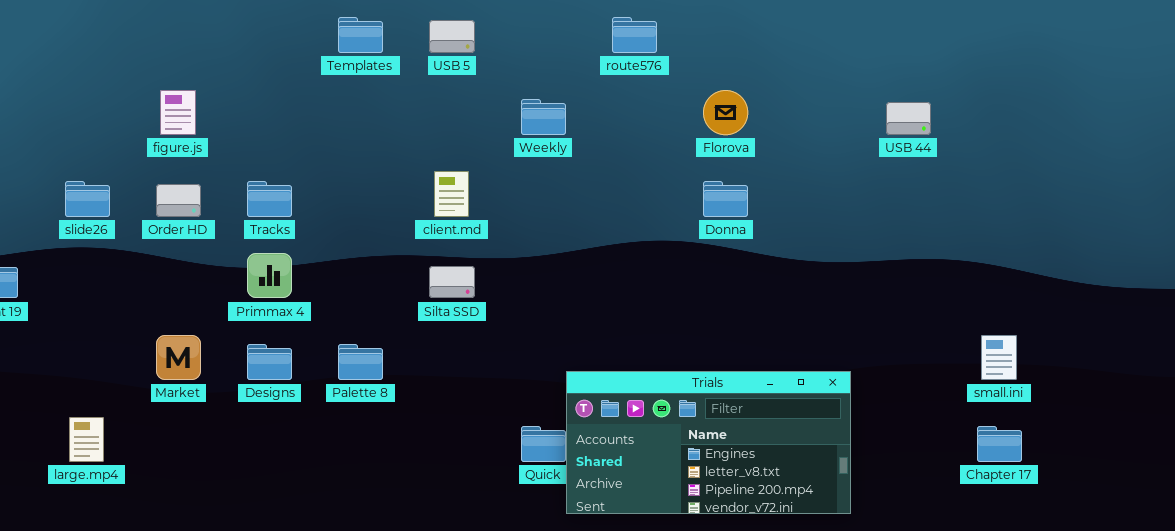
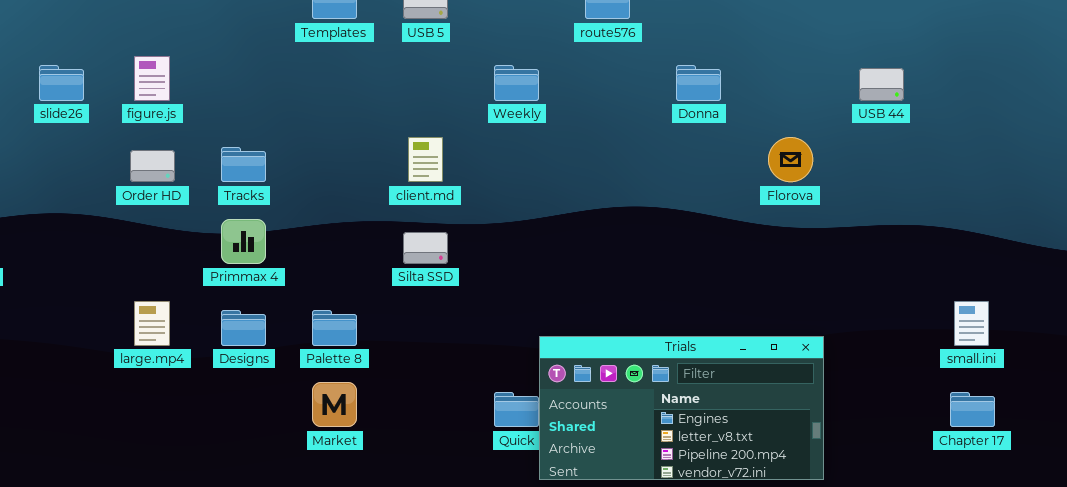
Florova: [703,90,748,135] -> [768,137,813,182], moved
slide26: [65,181,110,217] -> [39,65,84,101], moved
Donna: [703,181,748,217] -> [676,65,721,101], moved
Market: [156,335,201,380] -> [312,382,357,427], moved
large.mp4: [69,417,104,462] -> [134,301,170,346], moved

